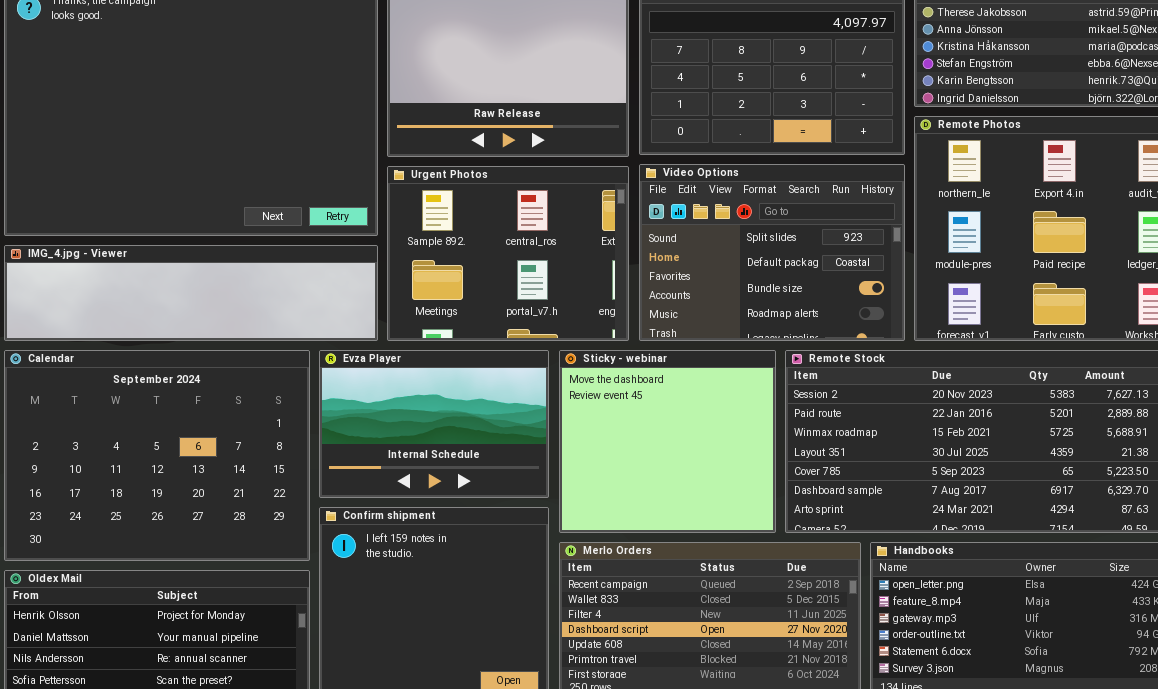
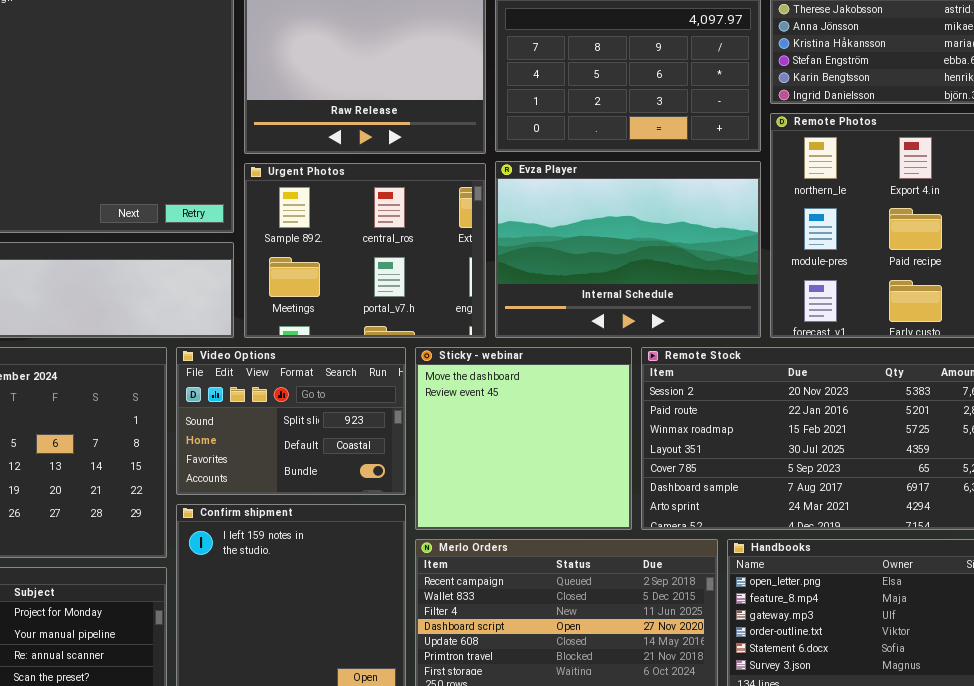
Video Options: [639,164,905,341] -> [176,347,406,495], moved, resized
Evza Player: [319,350,549,498] -> [495,161,761,338], moved, resized

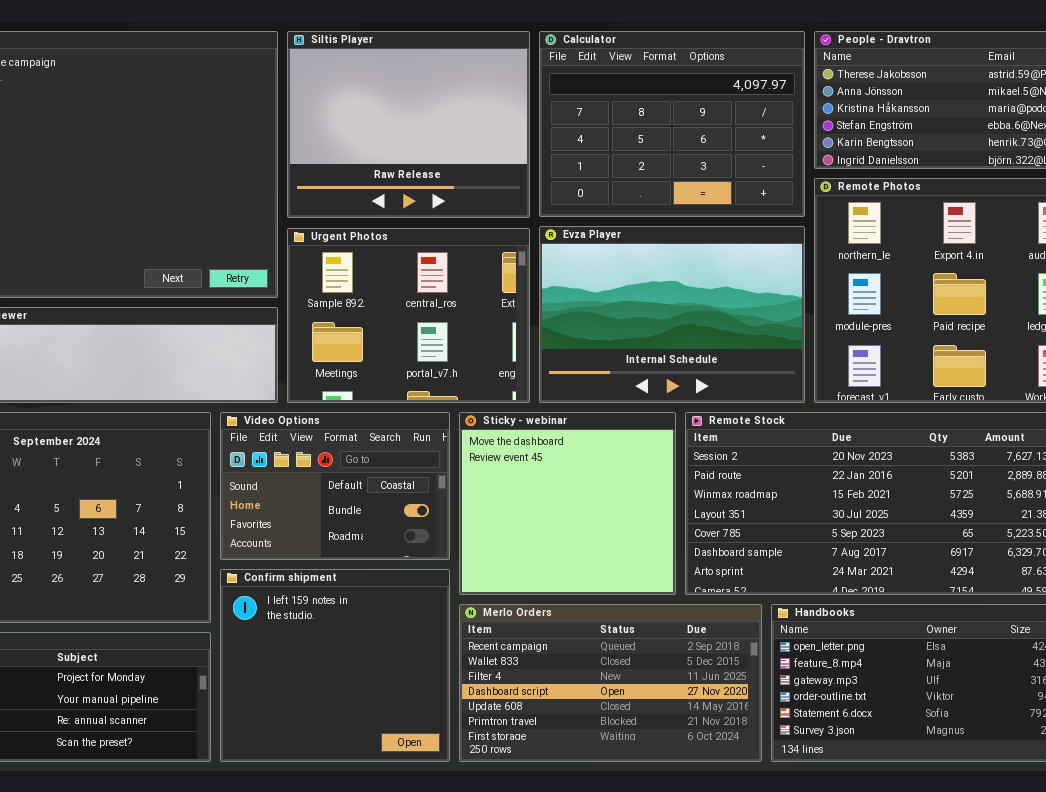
Video Options: [176,347,406,495] -> [220,412,450,560], scrolled down 1 row

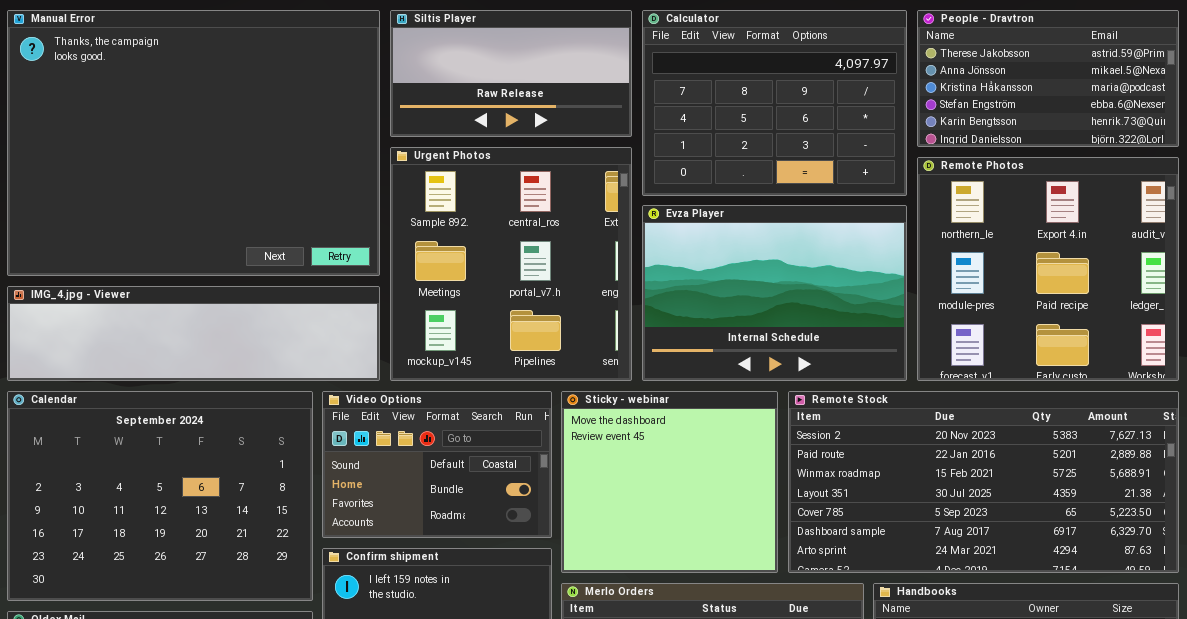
Siltis Player: [287,31,530,218] -> [390,10,632,137], resized
Urgent Photos: [287,228,530,403] -> [390,147,632,381], resized

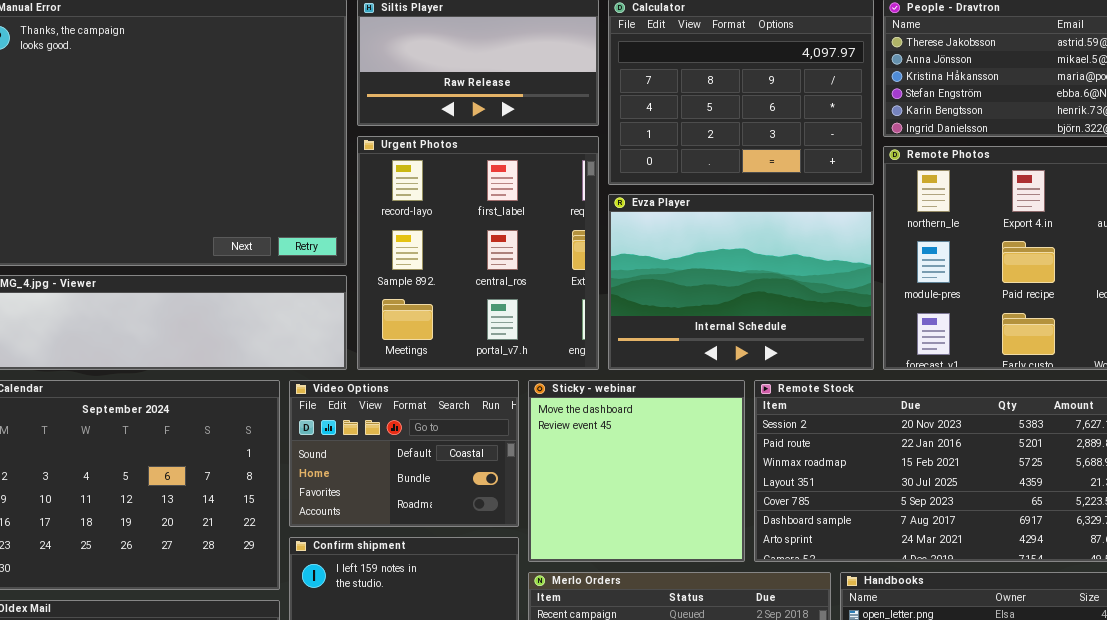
Urgent Photos: [390,147,632,381] -> [357,136,599,370], scrolled up 1 row

